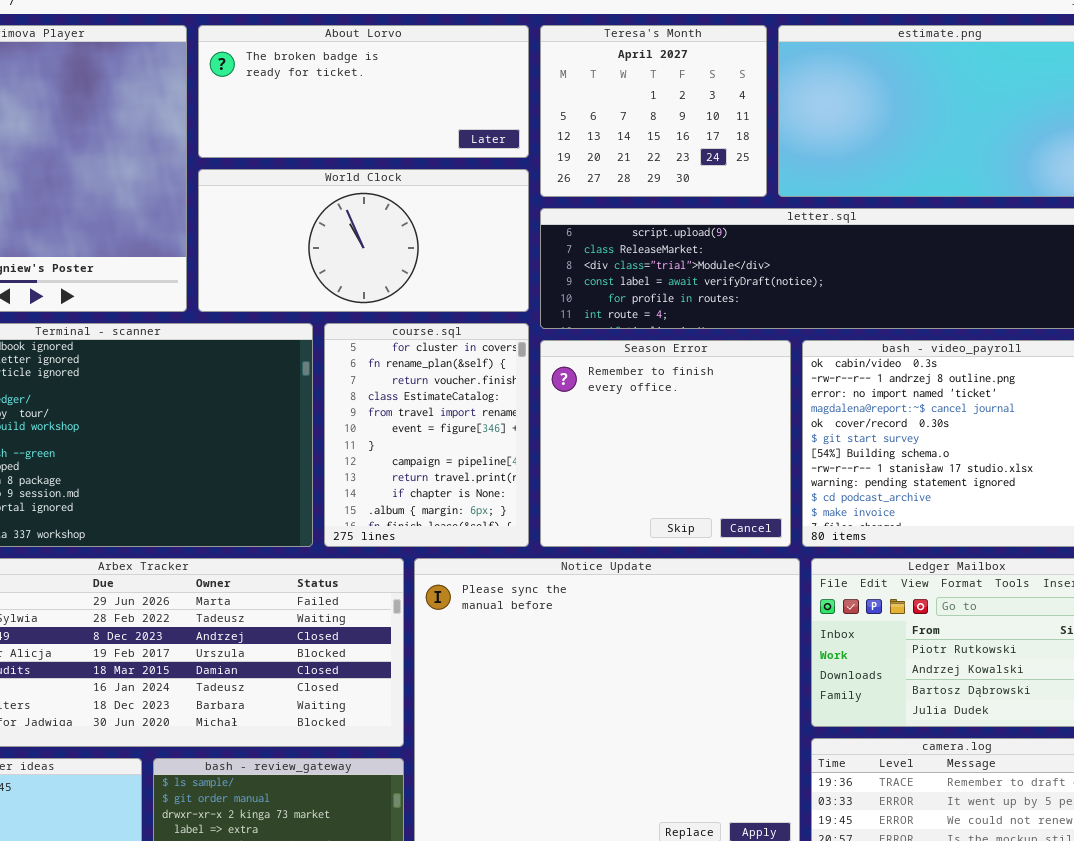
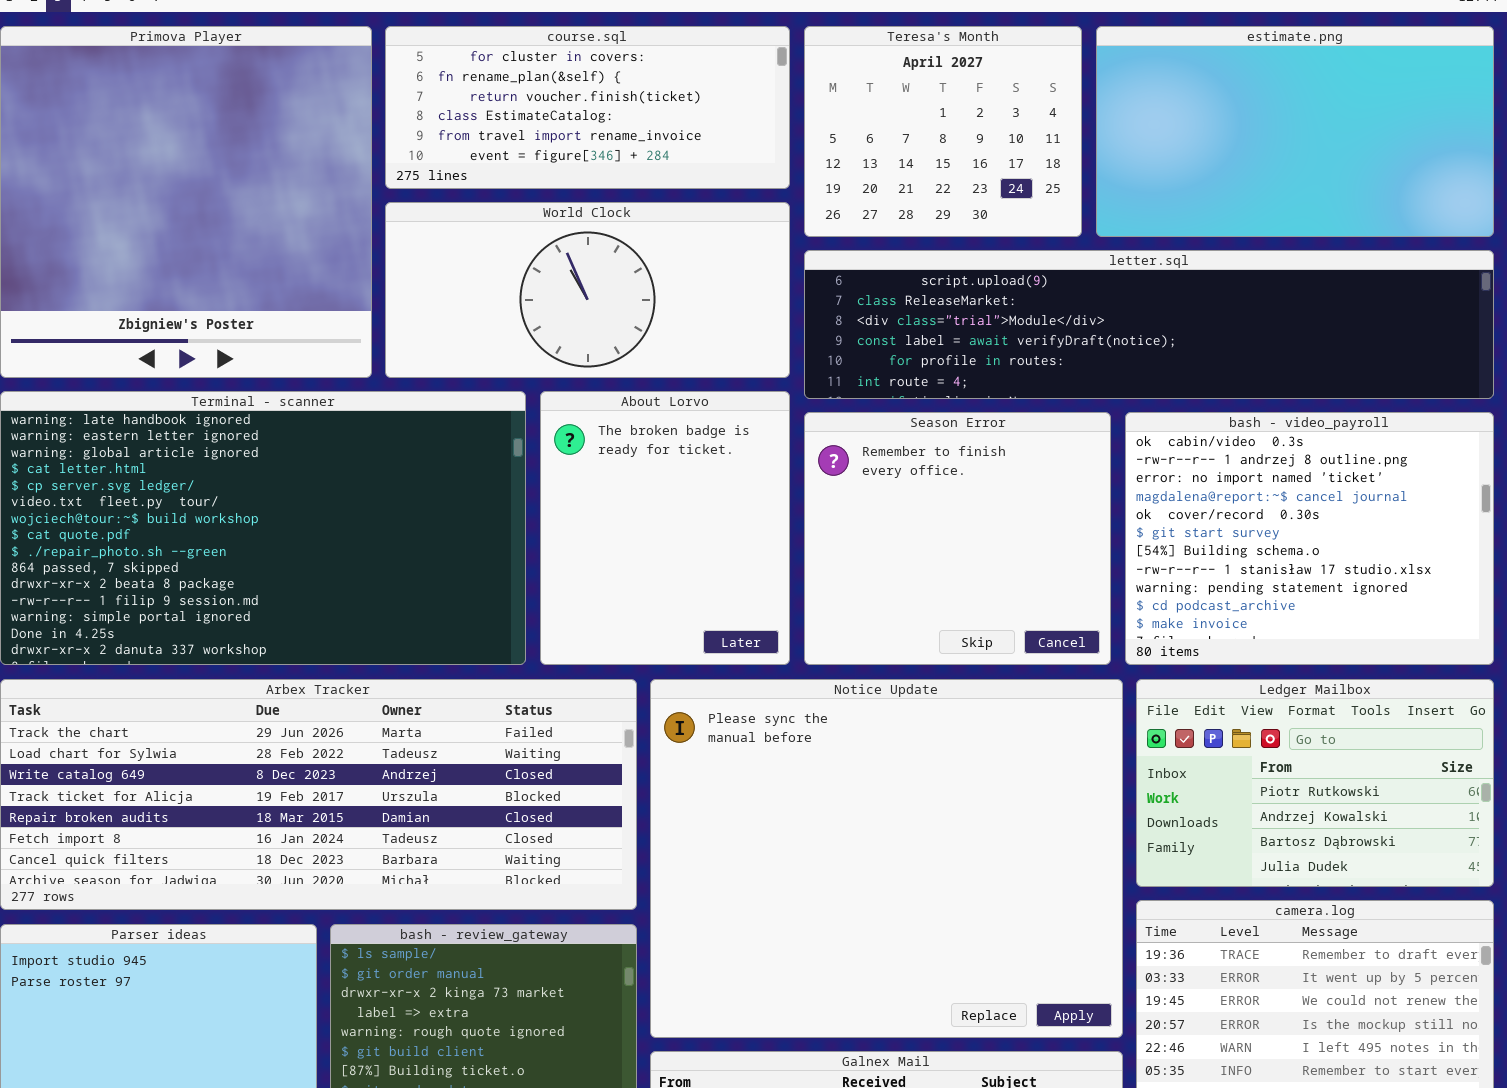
About Lorvo: [198,25,529,158] -> [540,391,790,665], moved, resized
course.sql: [324,323,529,547] -> [385,26,790,189], moved, resized

